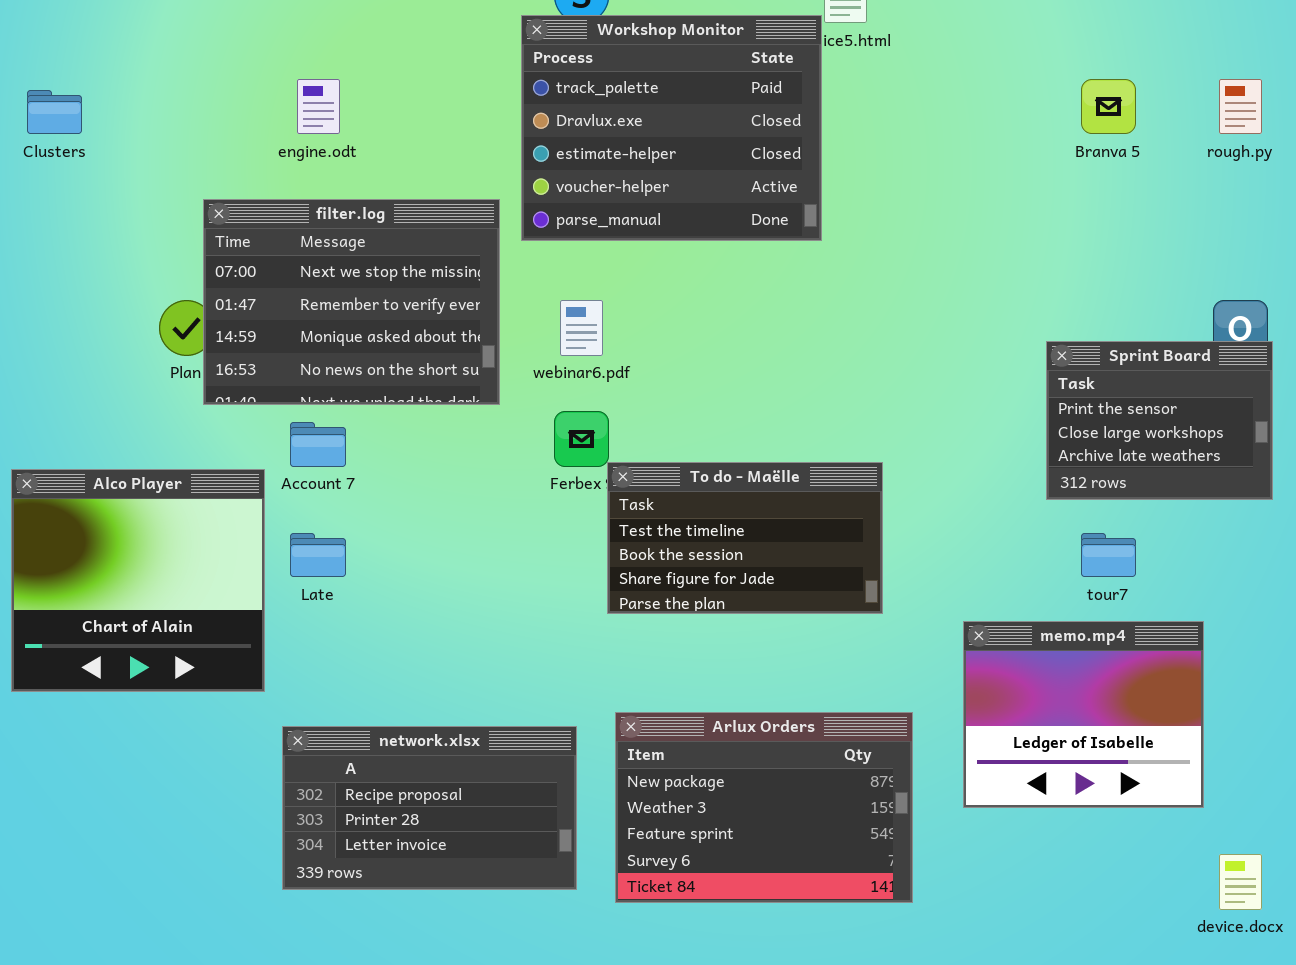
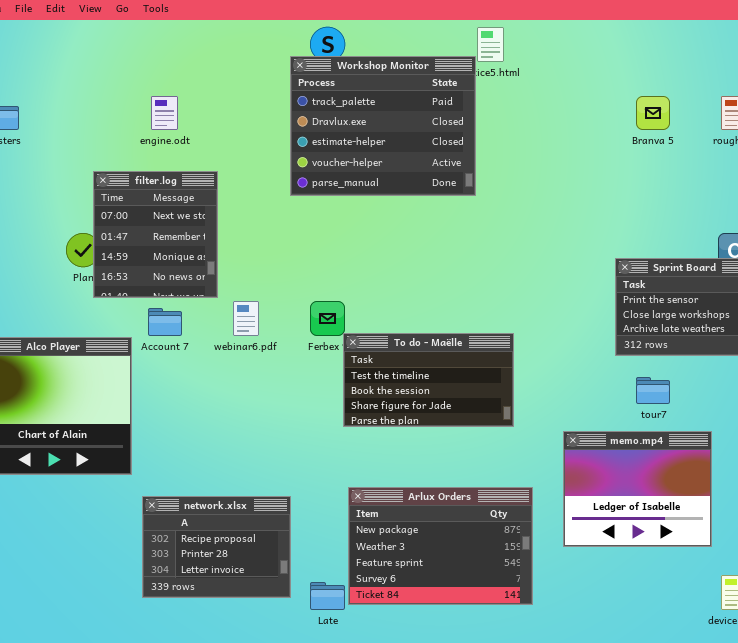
filter.log: [203,199,500,405] -> [93,171,218,298], resized
webinar6.pdf: [560,300,603,356] -> [233,301,259,336], moved
Late: [290,533,346,577] -> [310,582,345,610], moved
network.xlsx: [282,726,577,890] -> [142,496,291,598], resized

